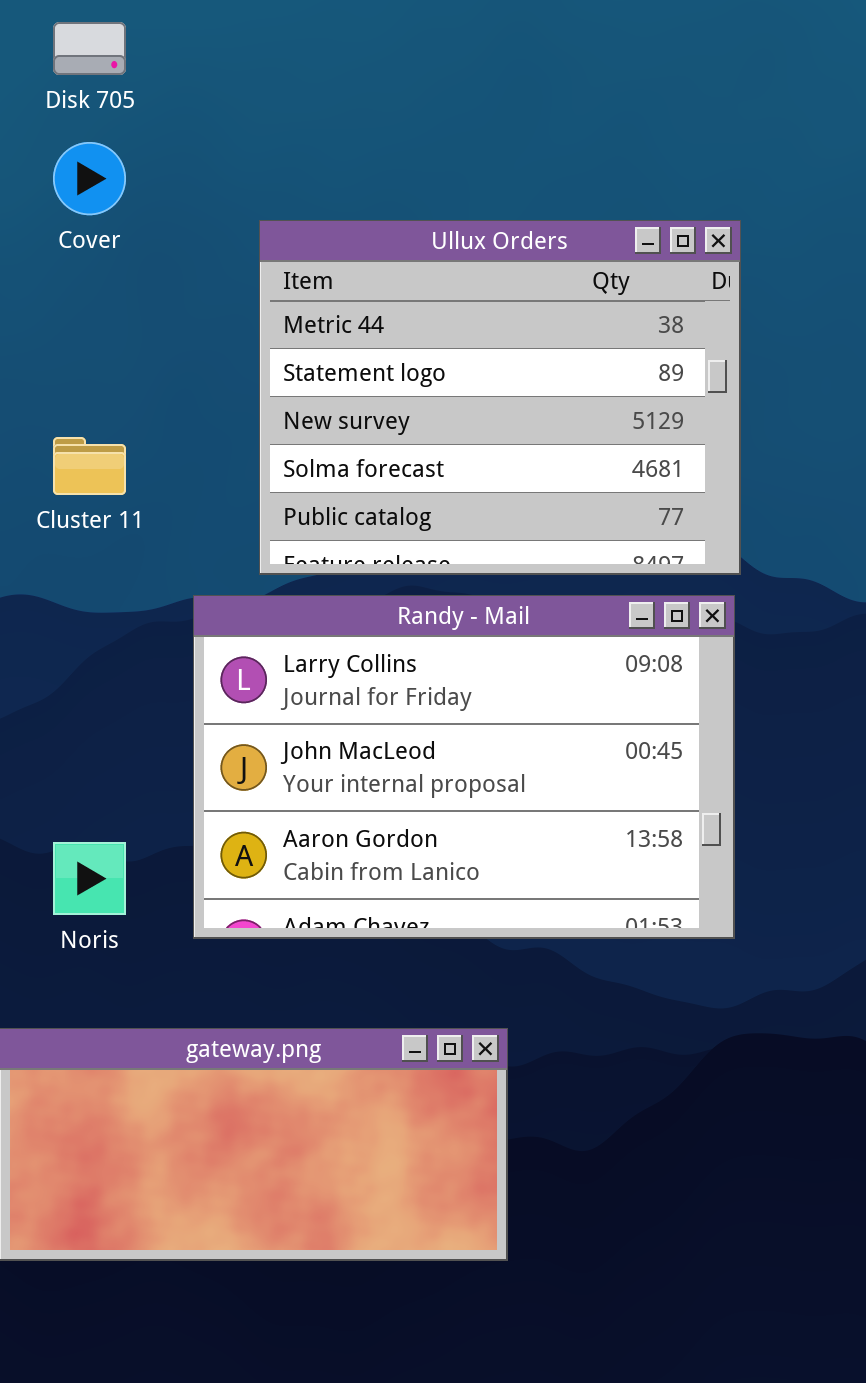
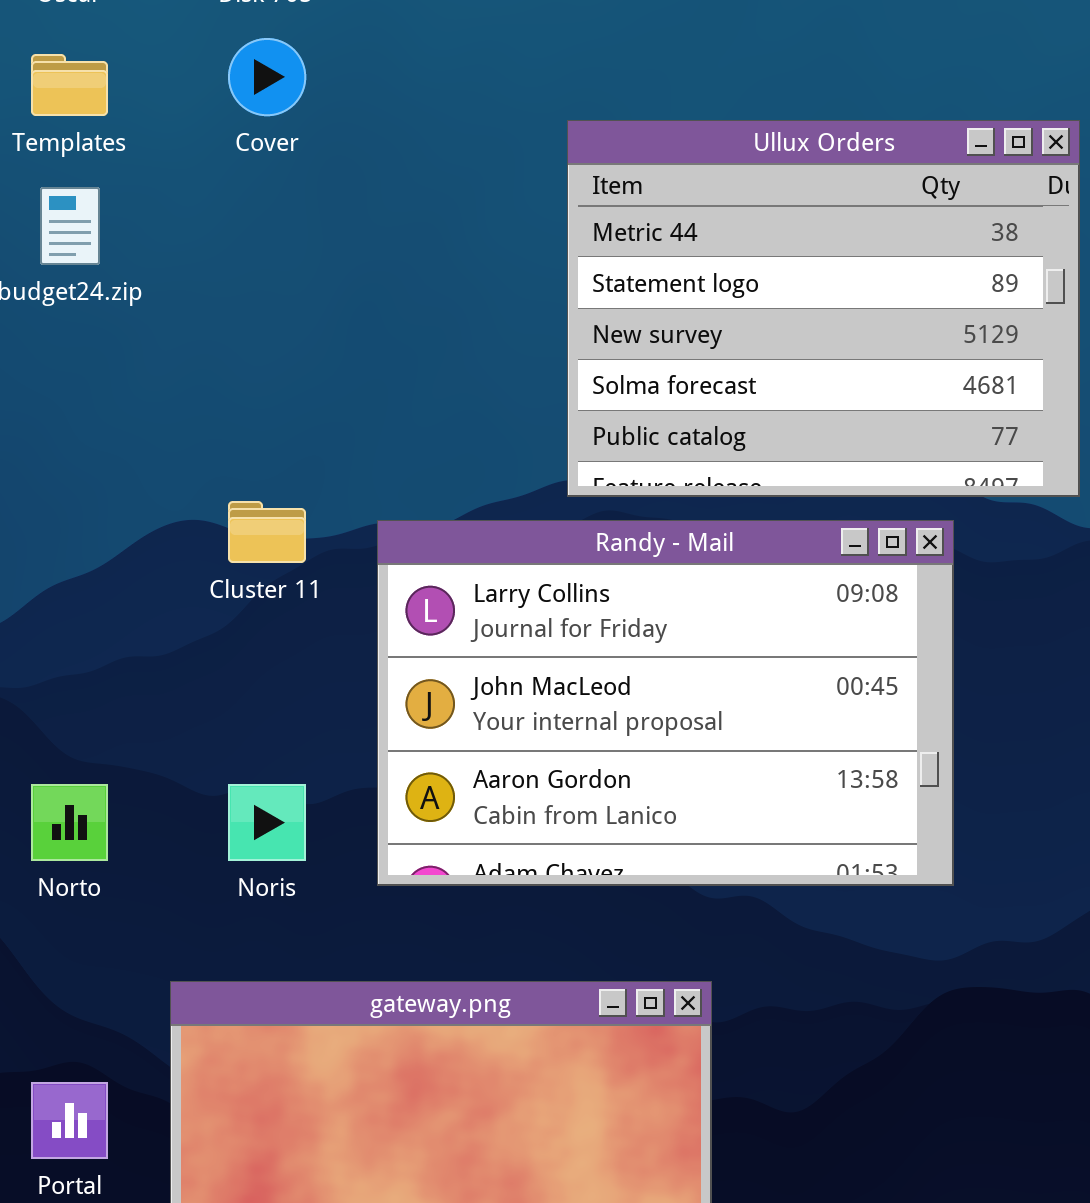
Ullux Orders: [259,220,741,575] -> [567,120,1080,497], moved
Cluster 11: [53,437,126,495] -> [228,501,306,563], moved

